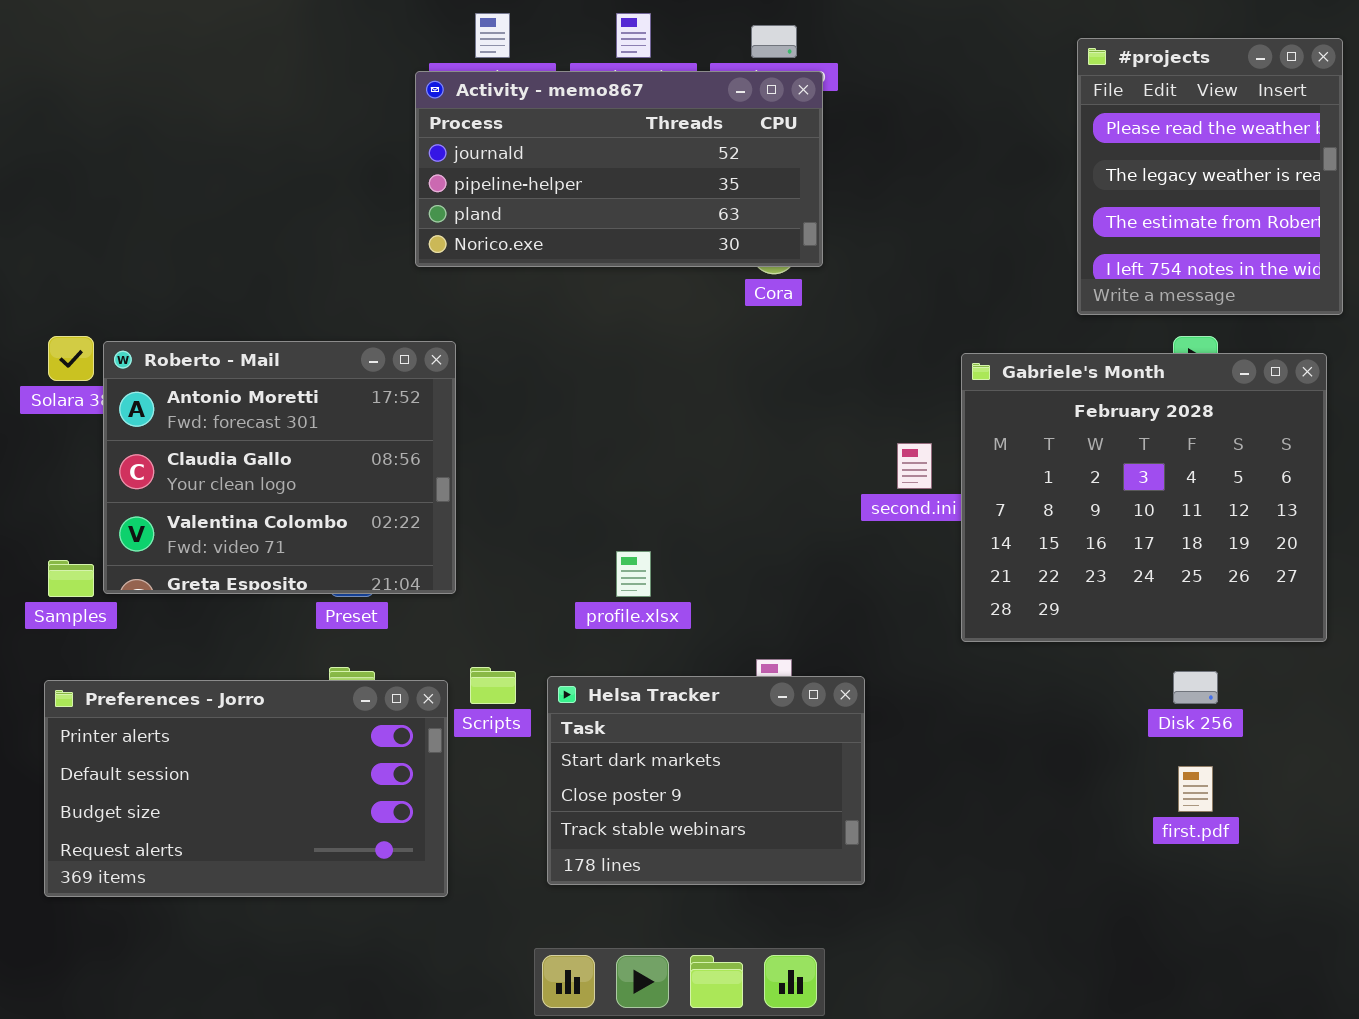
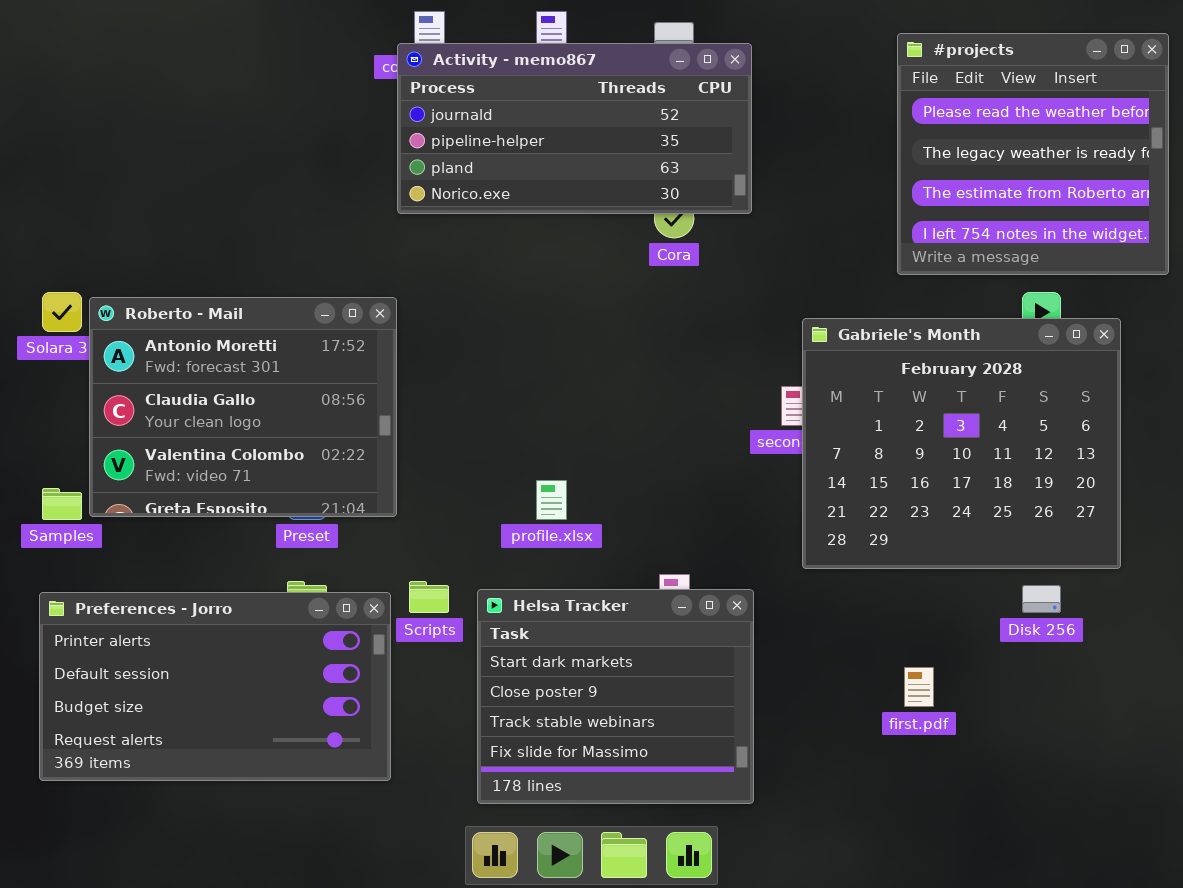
#projects: [1077,38,1343,315] -> [897,33,1169,275], resized
Activity - memo867: [415,71,823,267] -> [397,43,752,214], moved
Gabriele's Month: [961,353,1327,642] -> [802,318,1121,569], moved
Helsa Tracker: [547,676,865,885] -> [477,589,754,804], resized
first.pdf: [1178,766,1213,812] -> [904,667,934,707], moved

